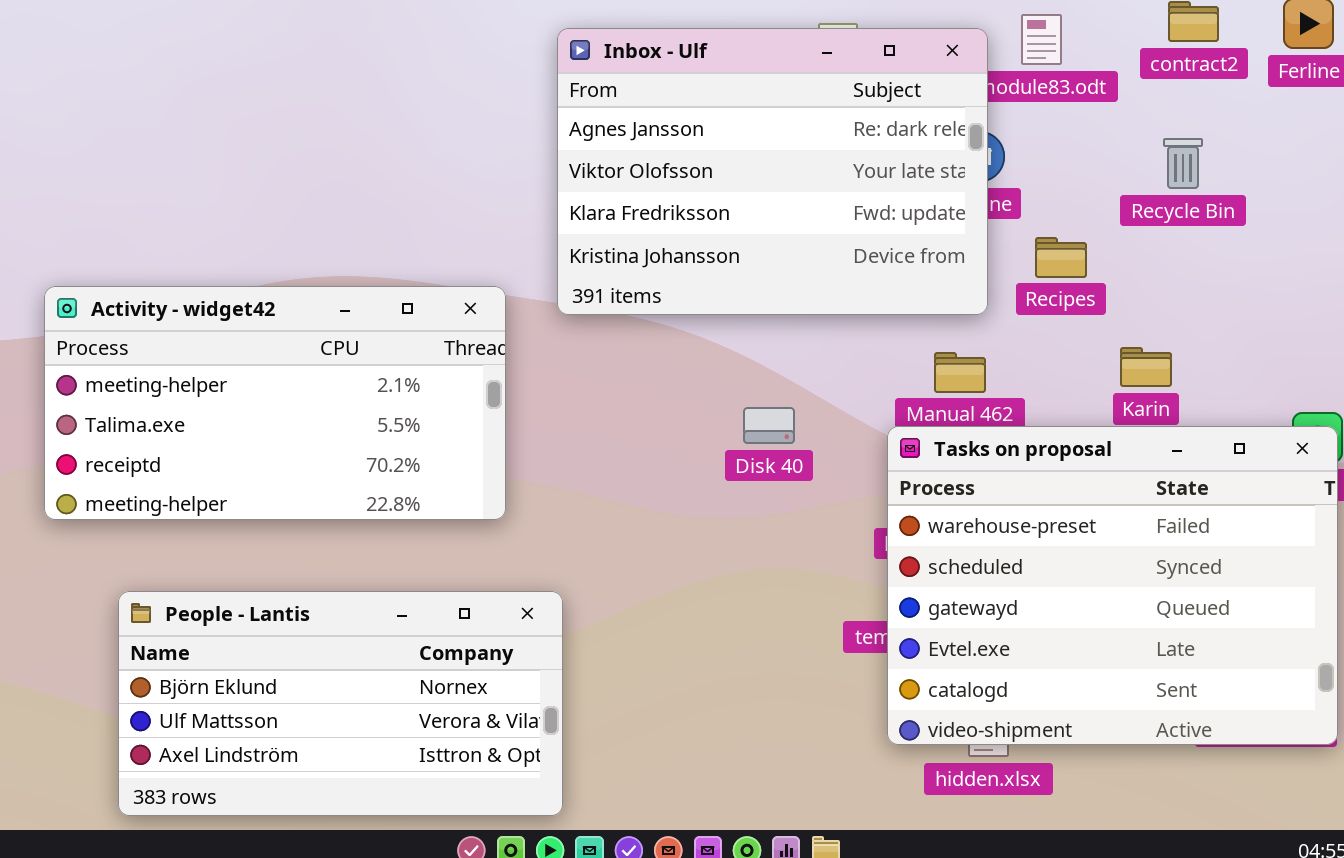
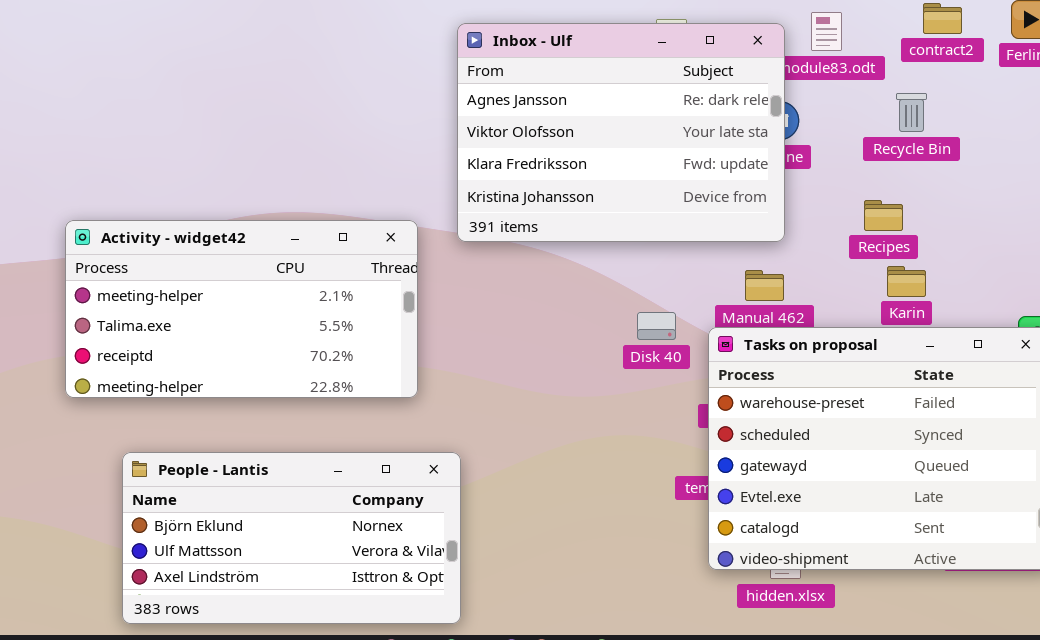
Recycle Bin: [1163,138,1203,189] -> [896,93,927,132], moved
Recipes: [1035,237,1087,278] -> [864,200,903,231], moved
Disk 40: [743,407,795,444] -> [637,312,676,340], moved

